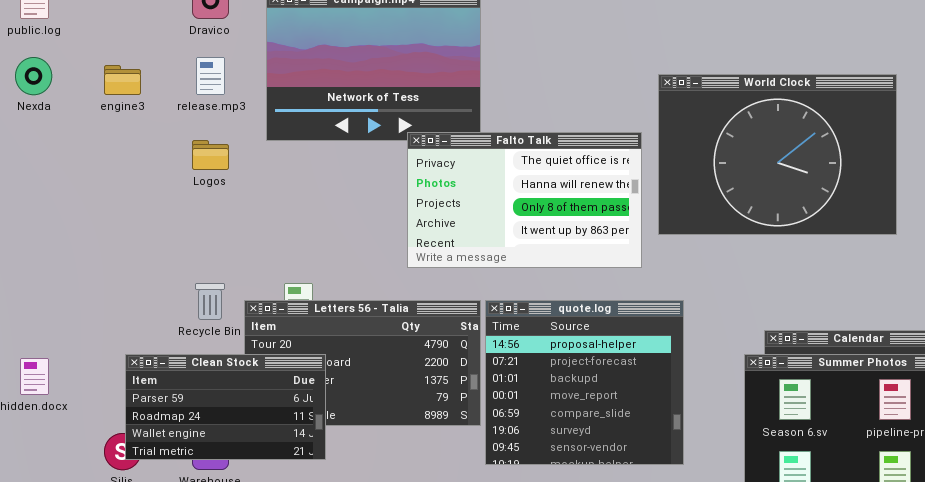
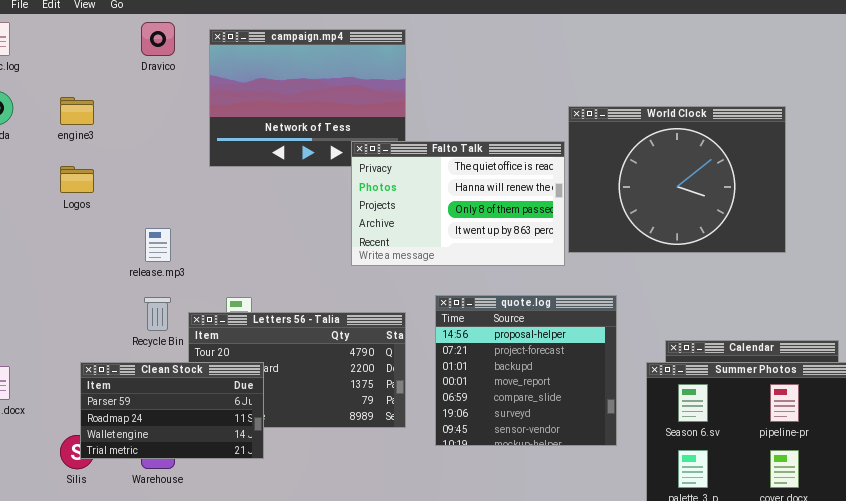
release.mp3: [196,57,225,95] -> [145,228,171,262], moved
Falto Talk: [407,132,642,268] -> [351,141,565,266], moved
Logos: [192,140,229,170] -> [60,166,94,193], moved
quote.log: [485,300,684,465] -> [435,295,617,446], moved

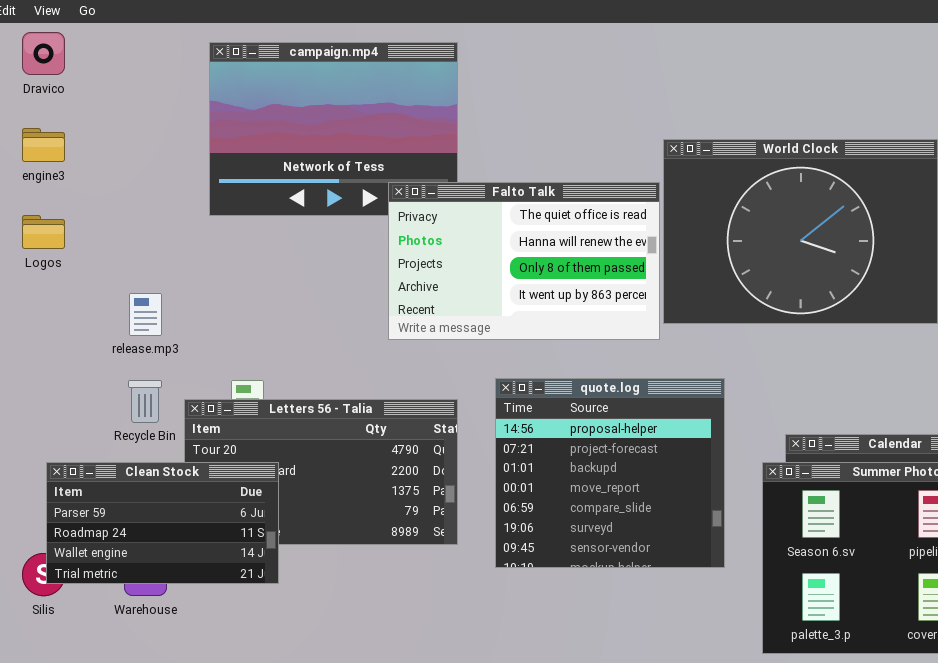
Dravico: [141,22,175,56] -> [22,32,65,75], moved

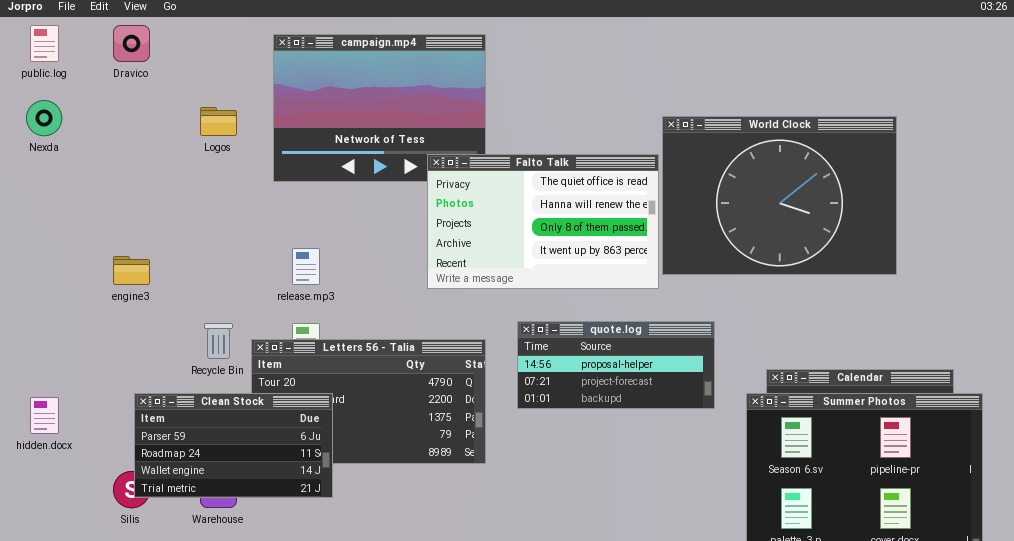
engine3: [22,128,65,162] -> [113,256,150,285], moved
Logos: [22,215,65,249] -> [200,107,237,136], moved
release.mp3: [129,293,162,336] -> [292,248,320,285], moved
quote.log: [495,378,725,568] -> [517,321,715,409], resized

